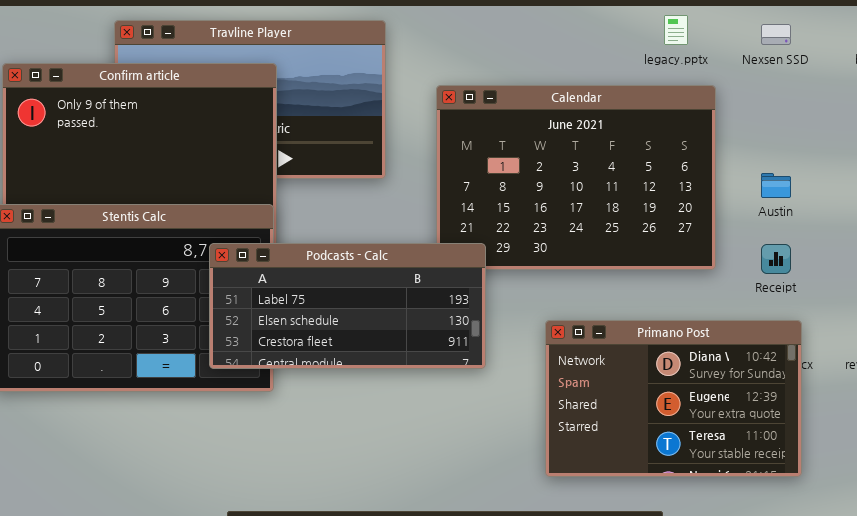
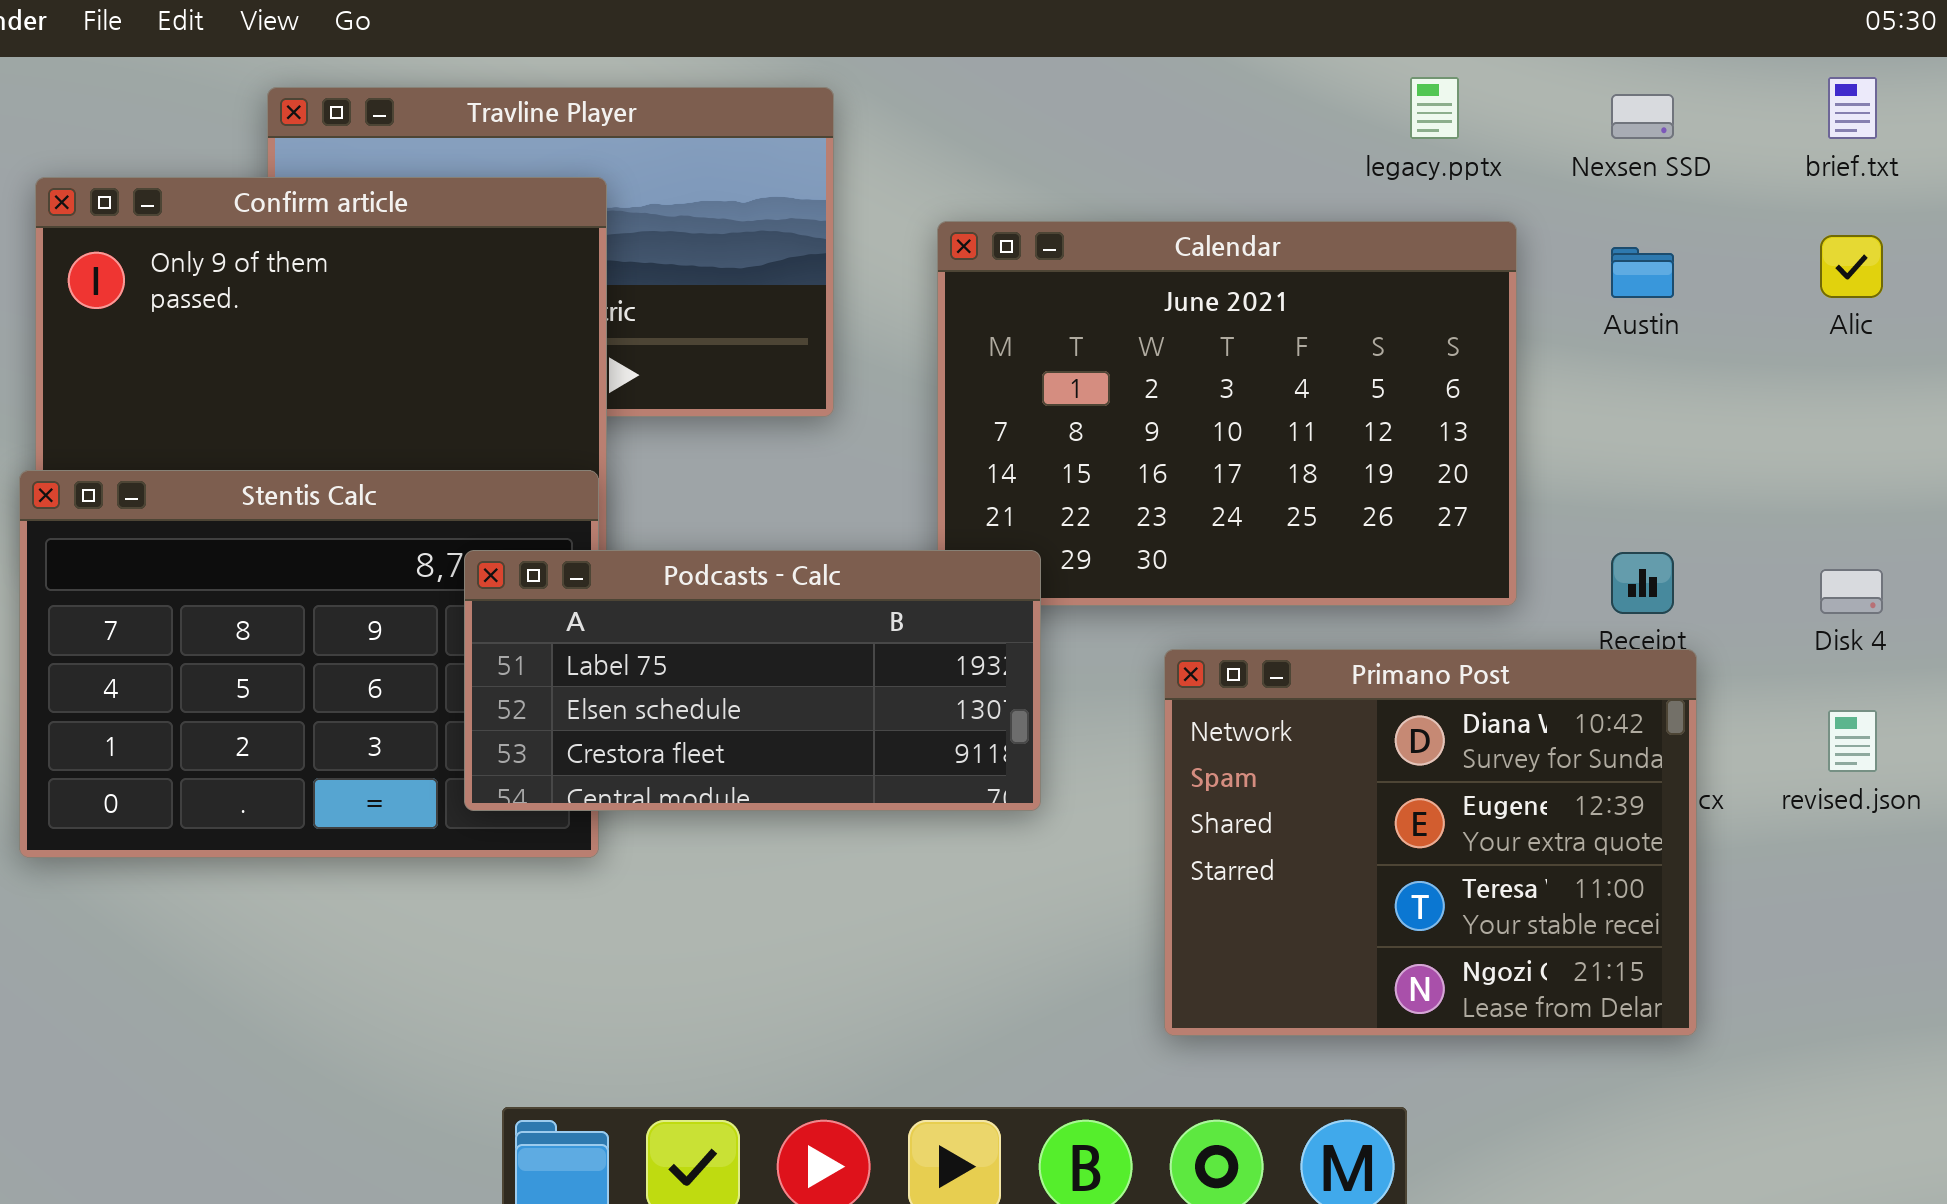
Austin: [761,173,791,198] -> [1611,247,1674,298], moved
Primano Post: [545,320,802,477] -> [1164,649,1697,1036], resized

